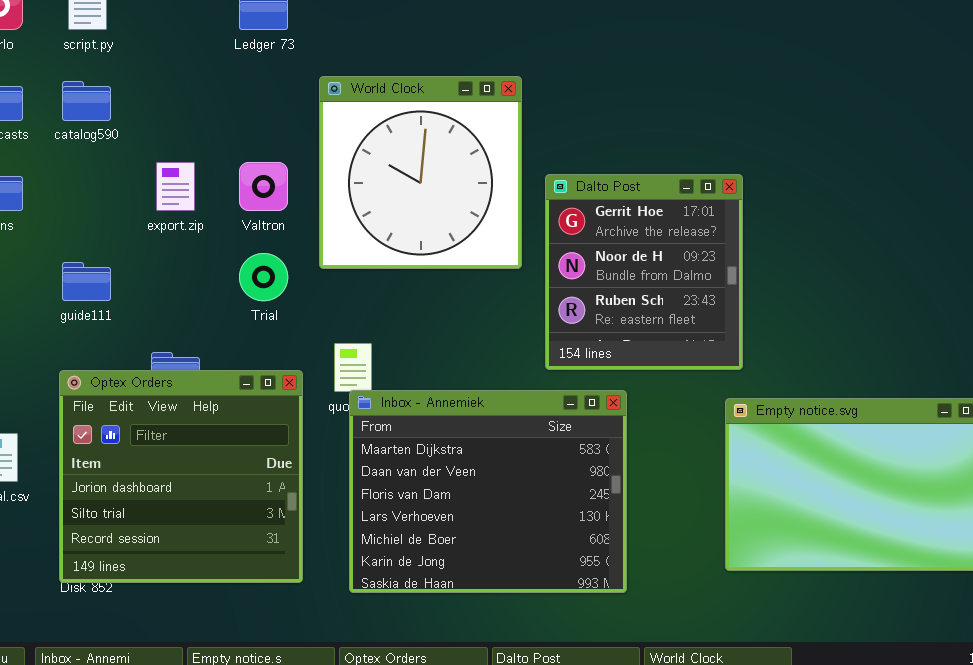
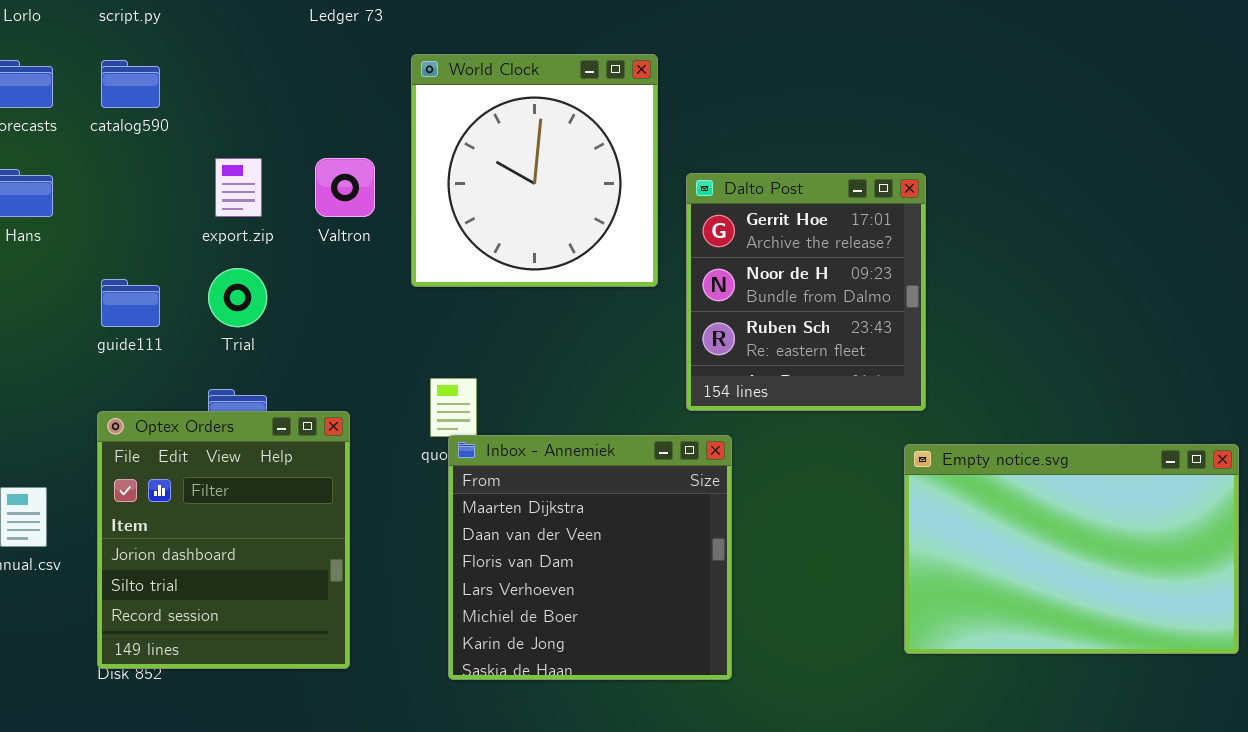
Trial: [239,253,288,301] -> [208,268,267,327], moved
Optex Orders: [59,370,303,583] -> [97,411,350,669], resized
Inbox - Annemiek: [349,390,627,593] -> [448,435,732,680], resized

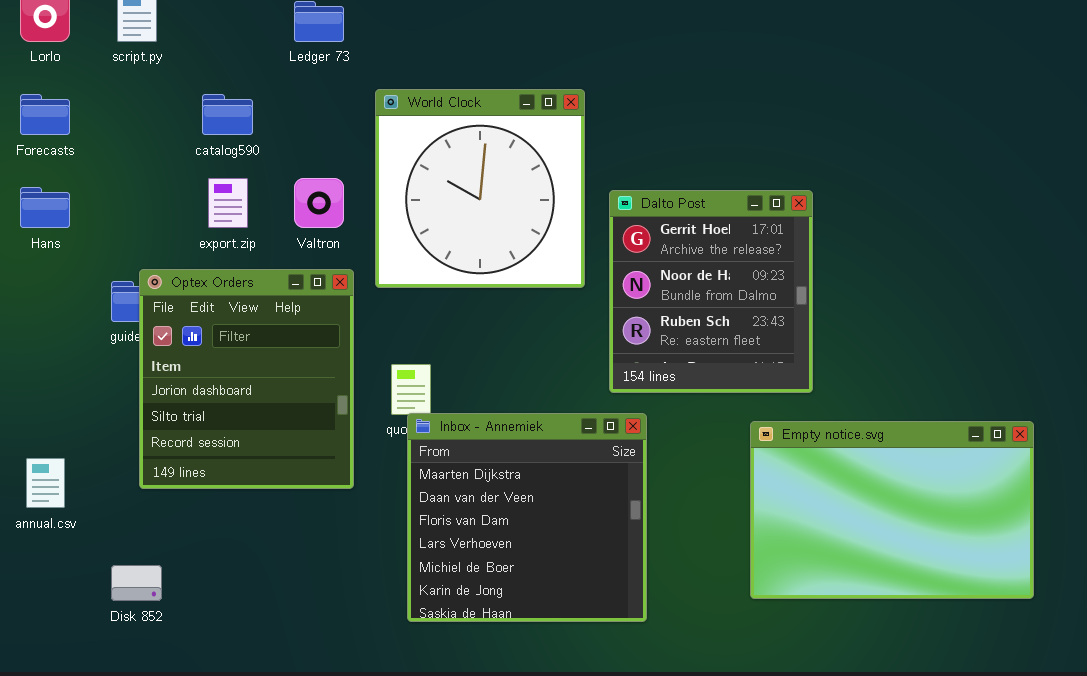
catalog590: [101,60,160,108] -> [202,94,253,135], moved
Optex Orders: [97,411,350,669] -> [139,269,354,489], moved
Empty notice.svg: [904,444,1239,654] -> [750,421,1034,599], moved

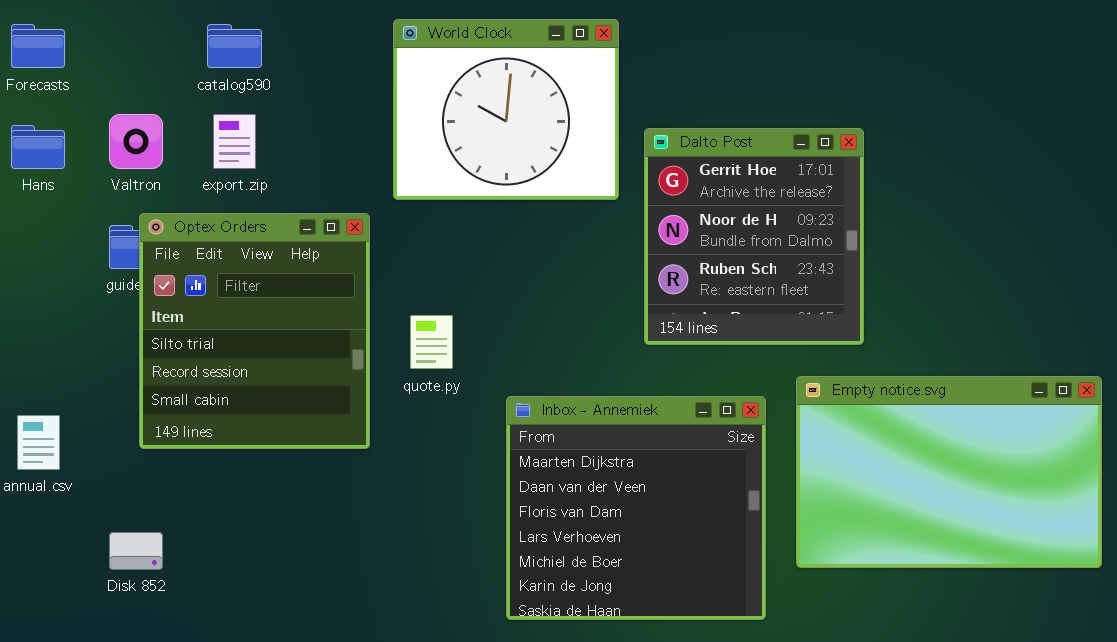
World Clock: [375,89,585,288] -> [393,19,619,200], resized
Valtron: [294,178,344,228] -> [109,114,163,169], moved
Optex Orders: [139,269,354,489] -> [139,213,370,449], scrolled down 1 row
Inbox - Annemiek: [407,413,647,622] -> [506,396,766,620], moved

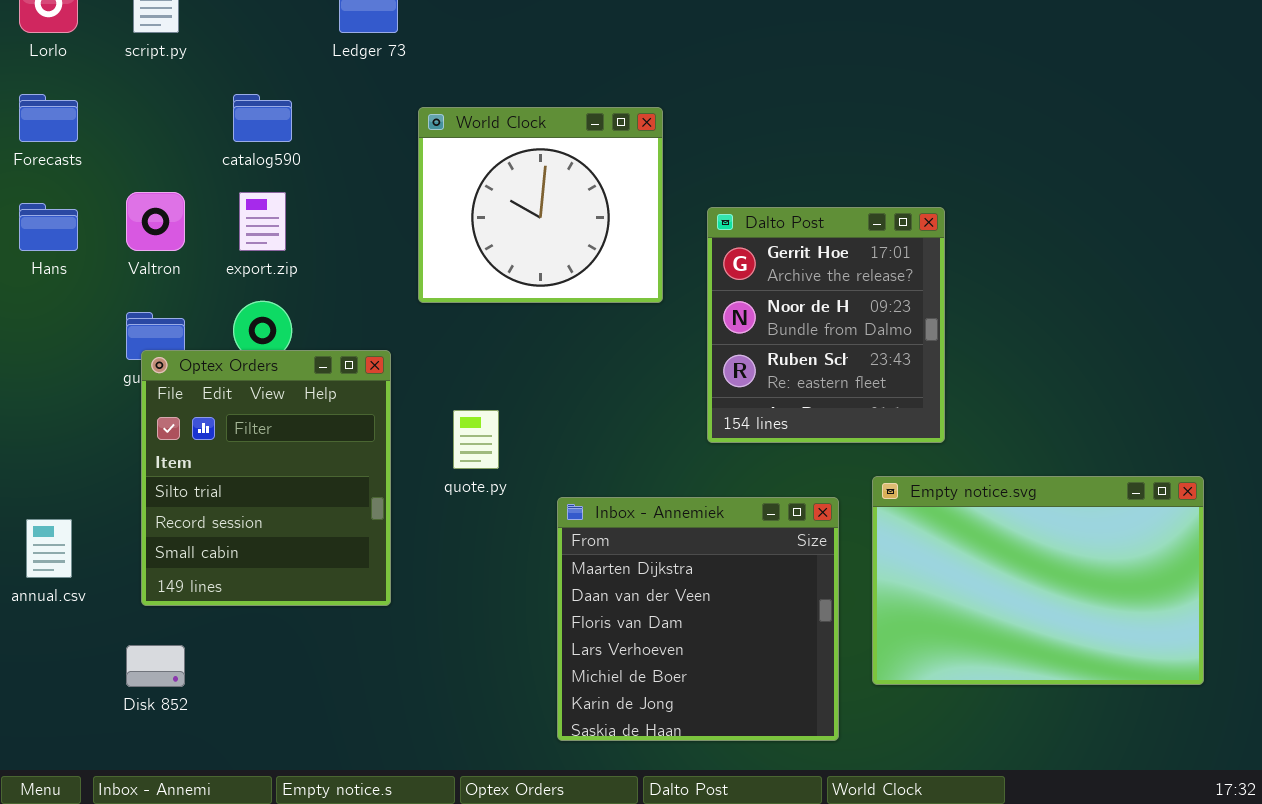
World Clock: [393,19,619,200] -> [418,107,663,303], moved
Optex Orders: [139,213,370,449] -> [141,350,391,606], moved

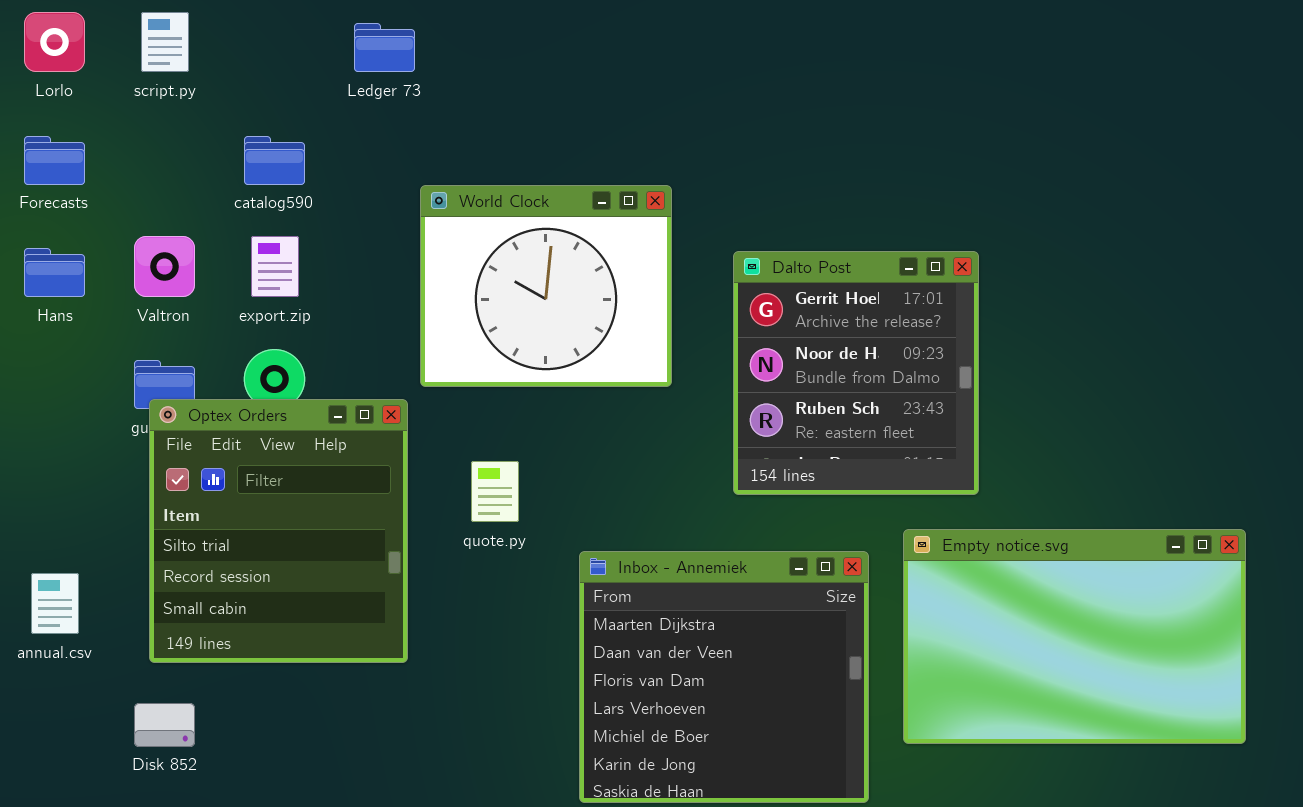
World Clock: [418,107,663,303] -> [420,185,672,387], moved

